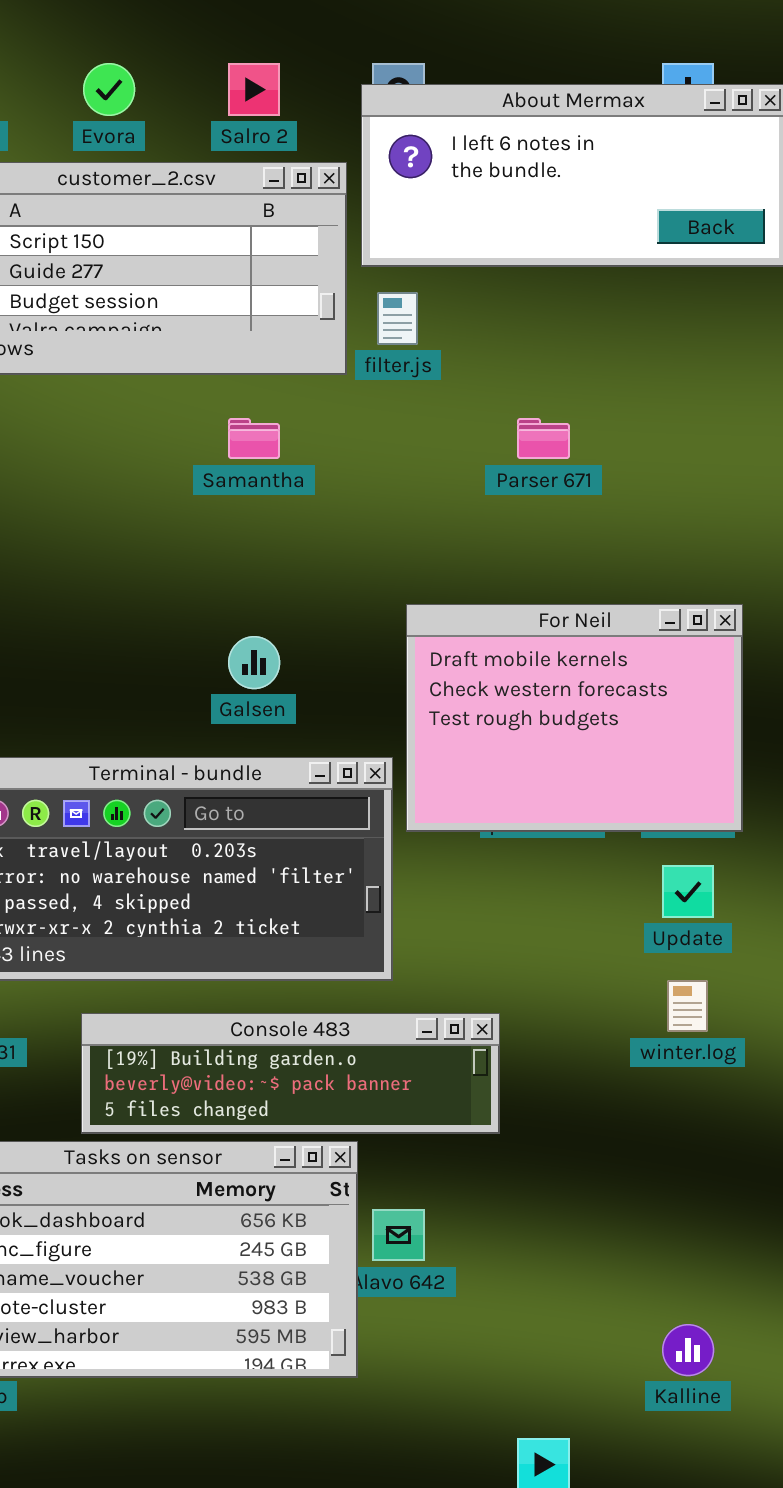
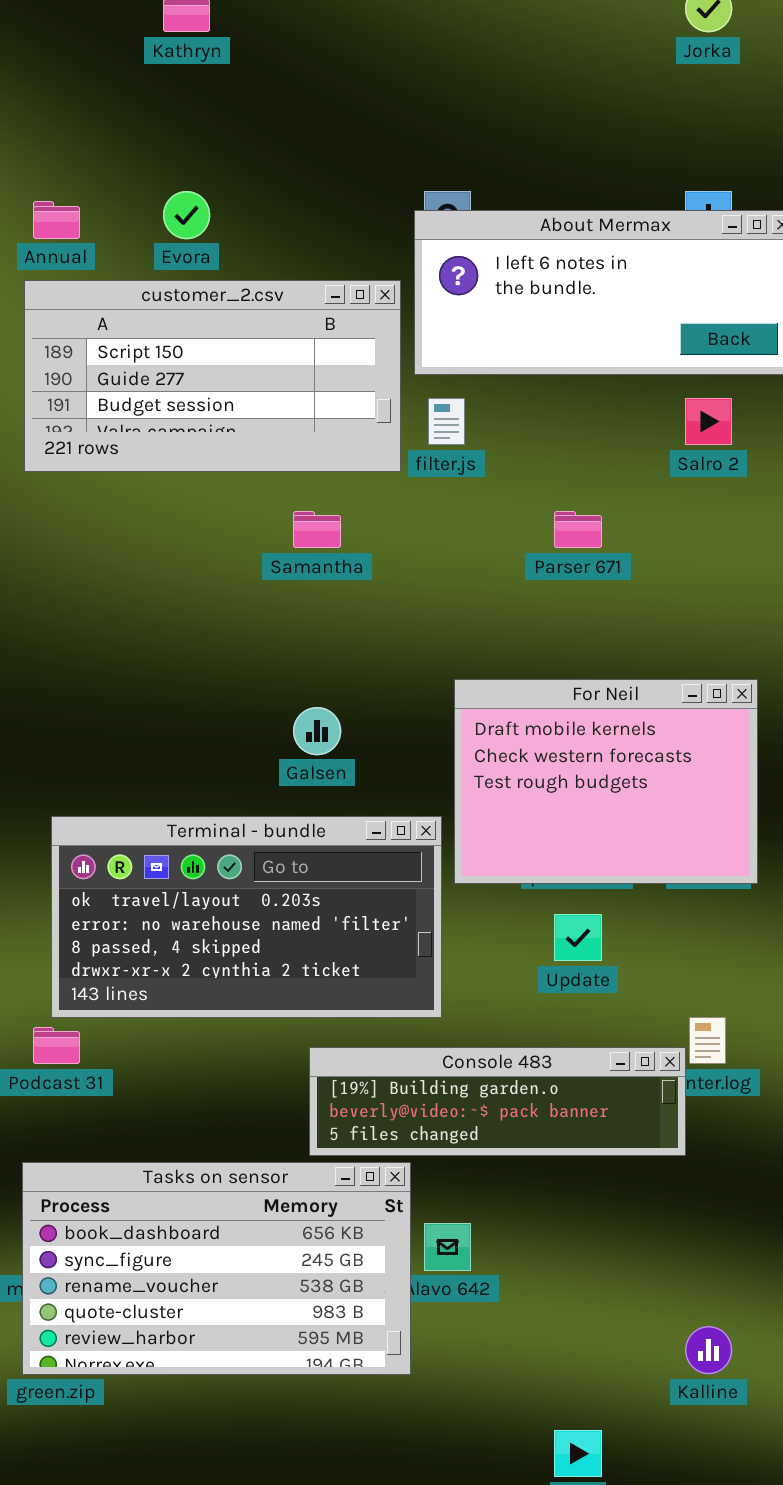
Salro 2: [228,63,280,116] -> [685,398,732,445], moved
Update: [662,865,714,918] -> [554,914,602,961], moved
Console 483: [81,1013,500,1134] -> [309,1047,686,1156], moved

